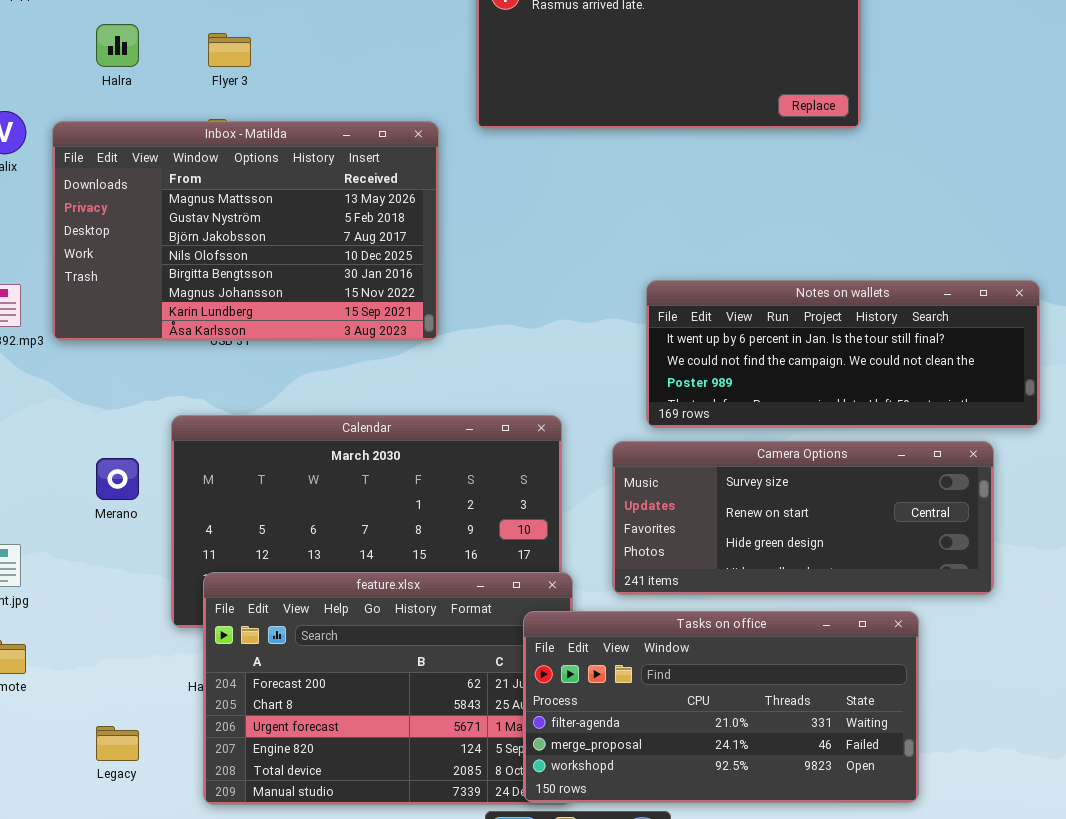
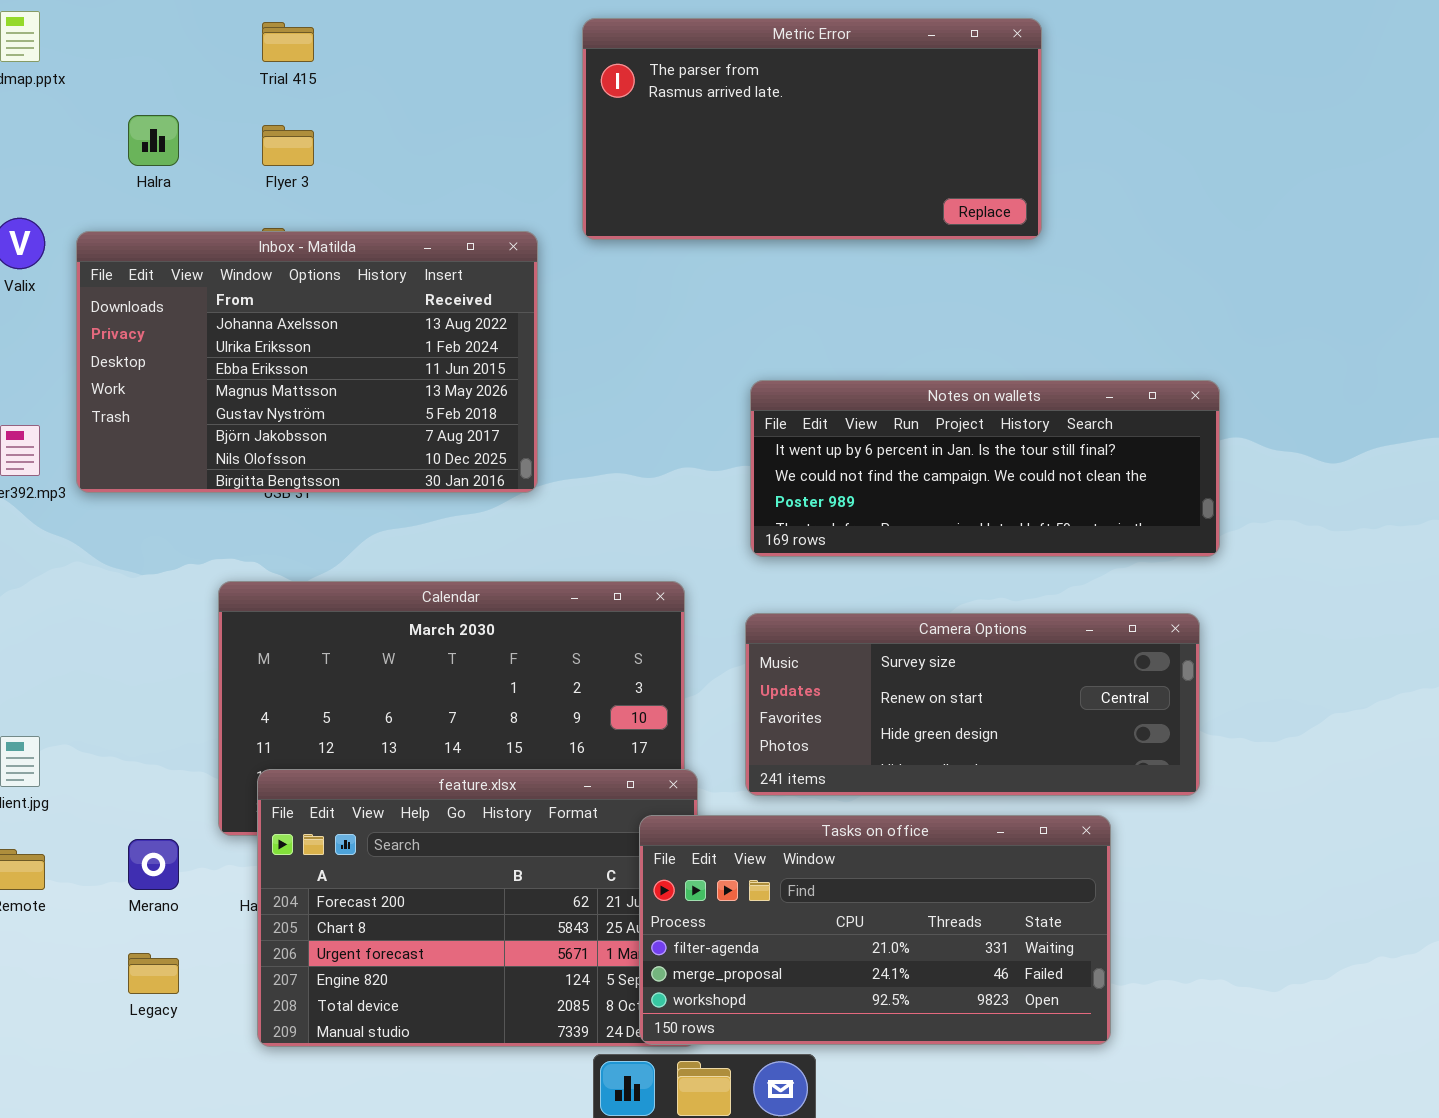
Inbox - Matilda: [52,121,439,341] -> [76,231,538,493], scrolled up 3 rows
Notes on wallets: [646,280,1040,428] -> [750,380,1220,557], moved
Merano: [96,458,139,500] -> [128,839,179,890], moved

